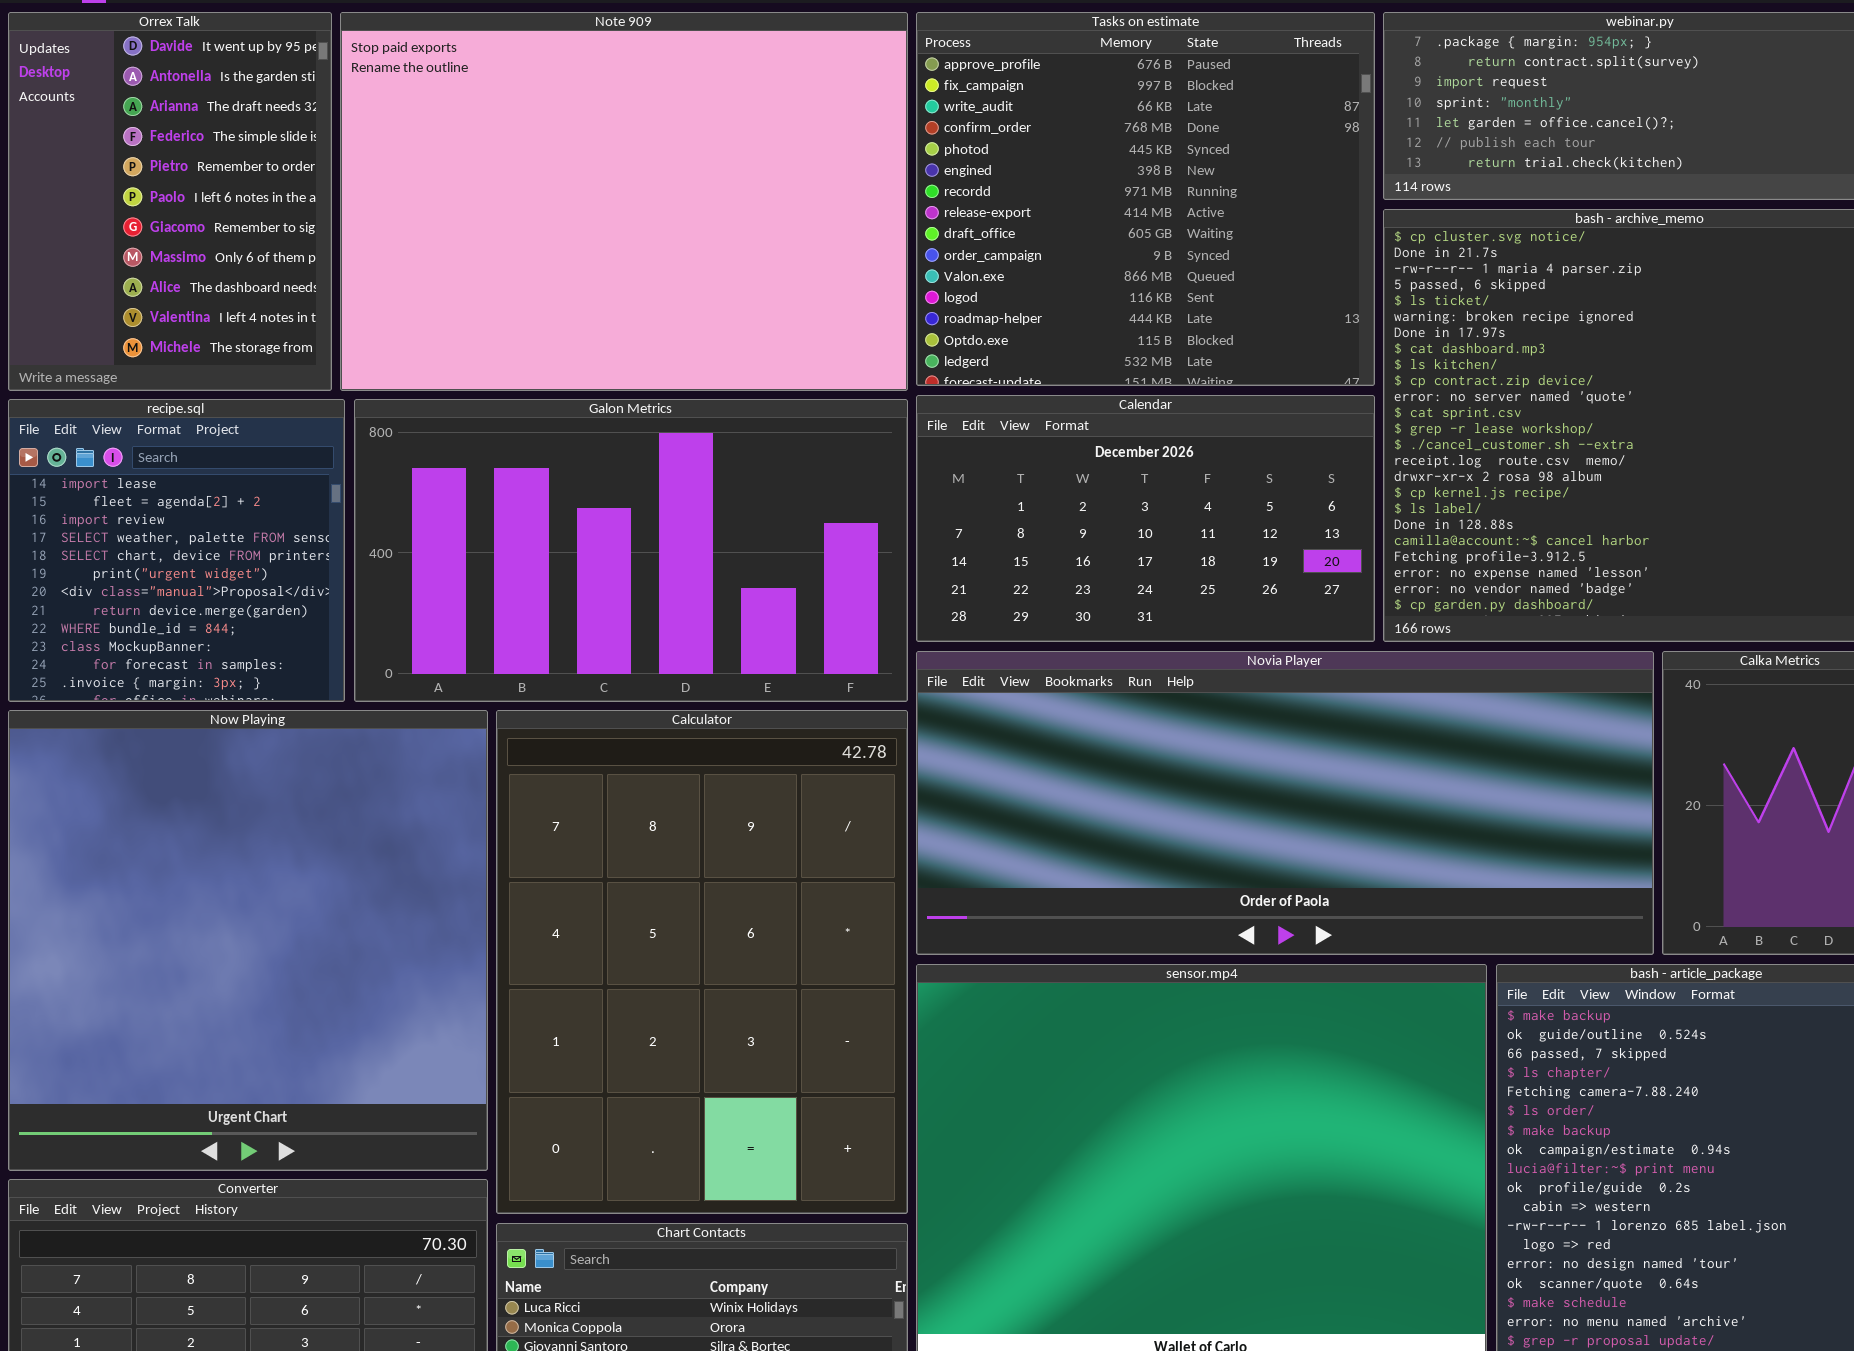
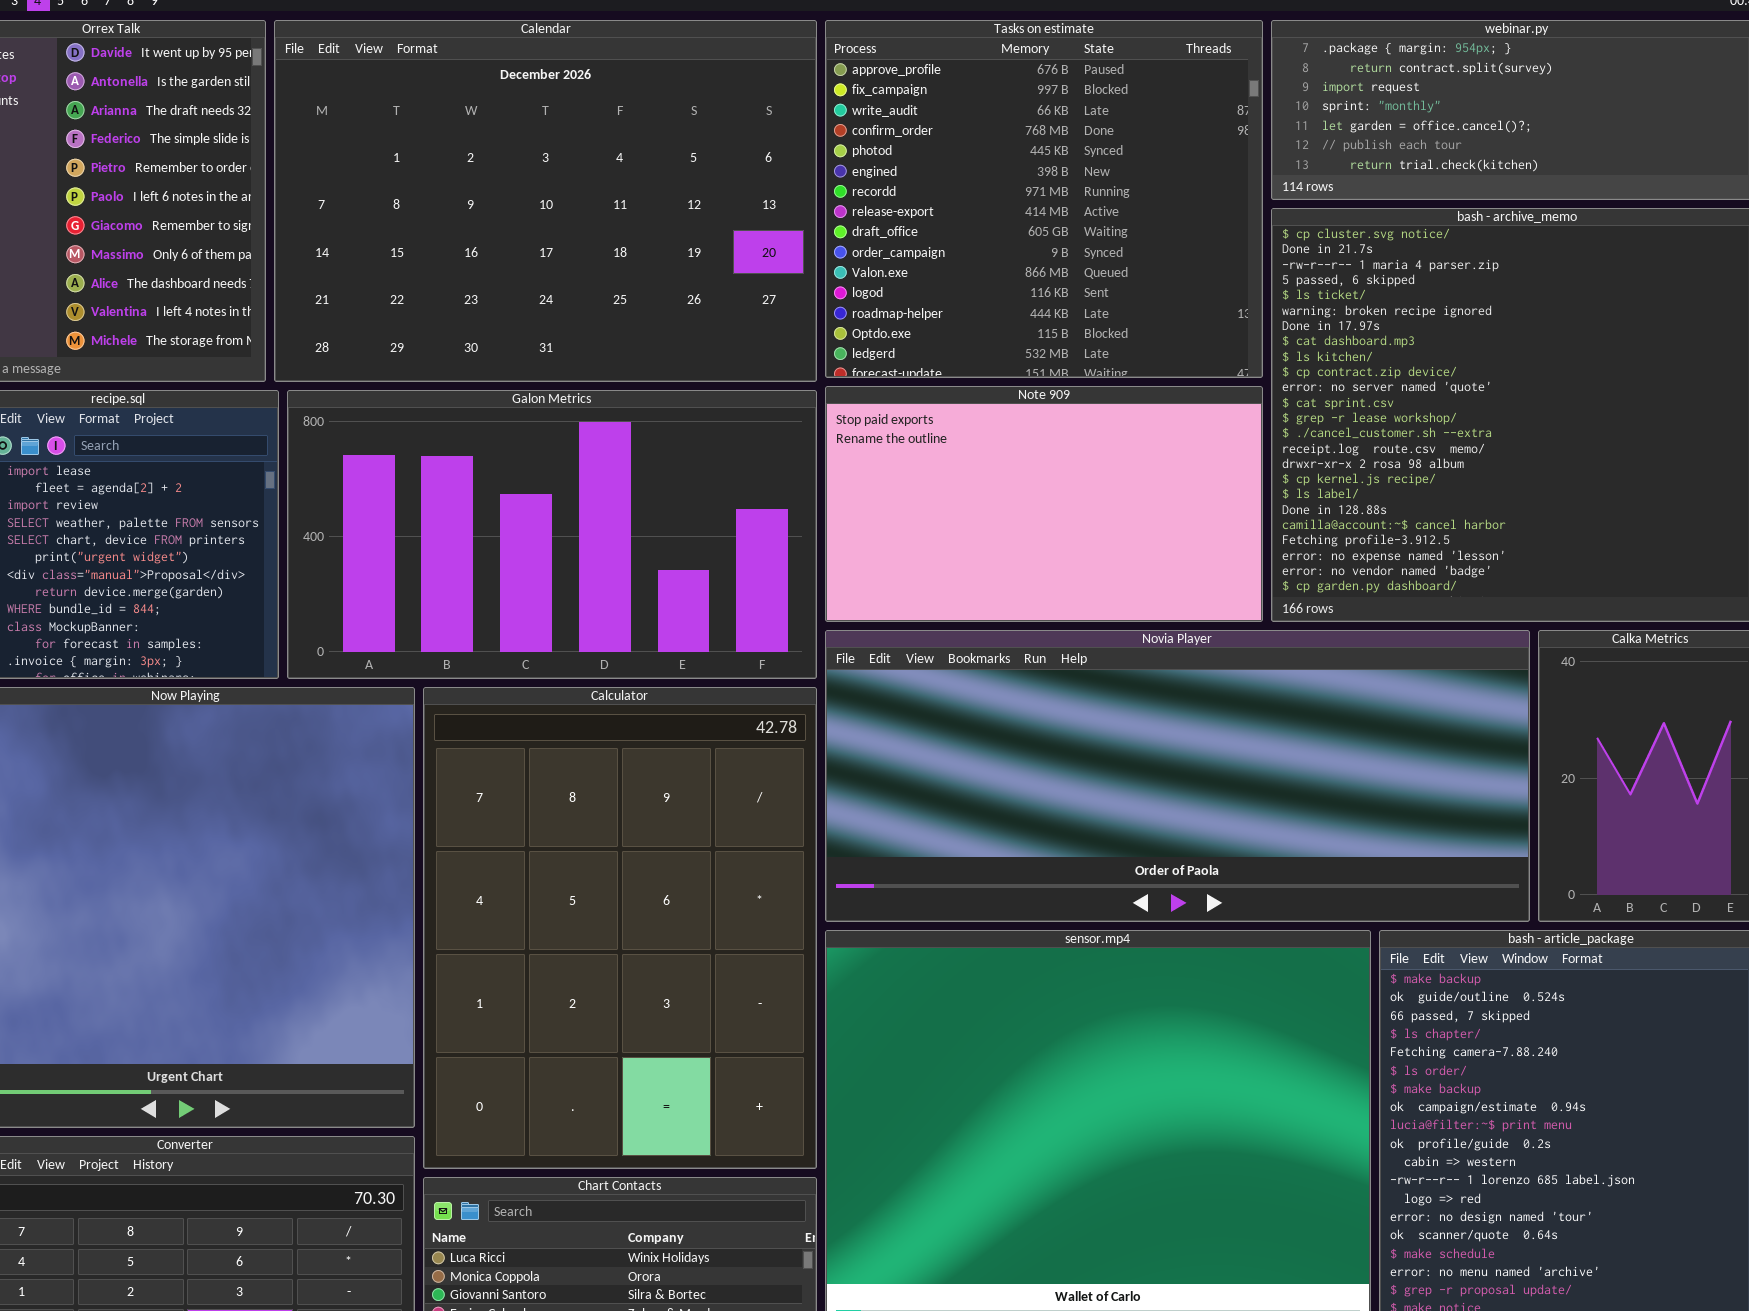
Note 909: [340,12,908,391] -> [825,386,1263,622], moved, resized
Calendar: [916,395,1375,642] -> [274,20,817,382], moved, resized

